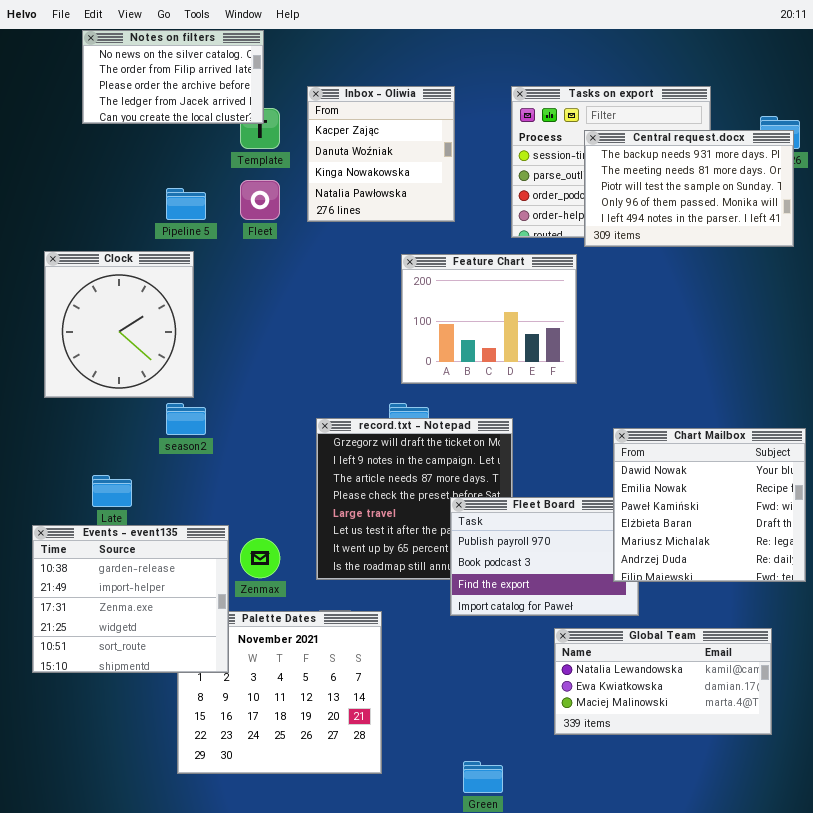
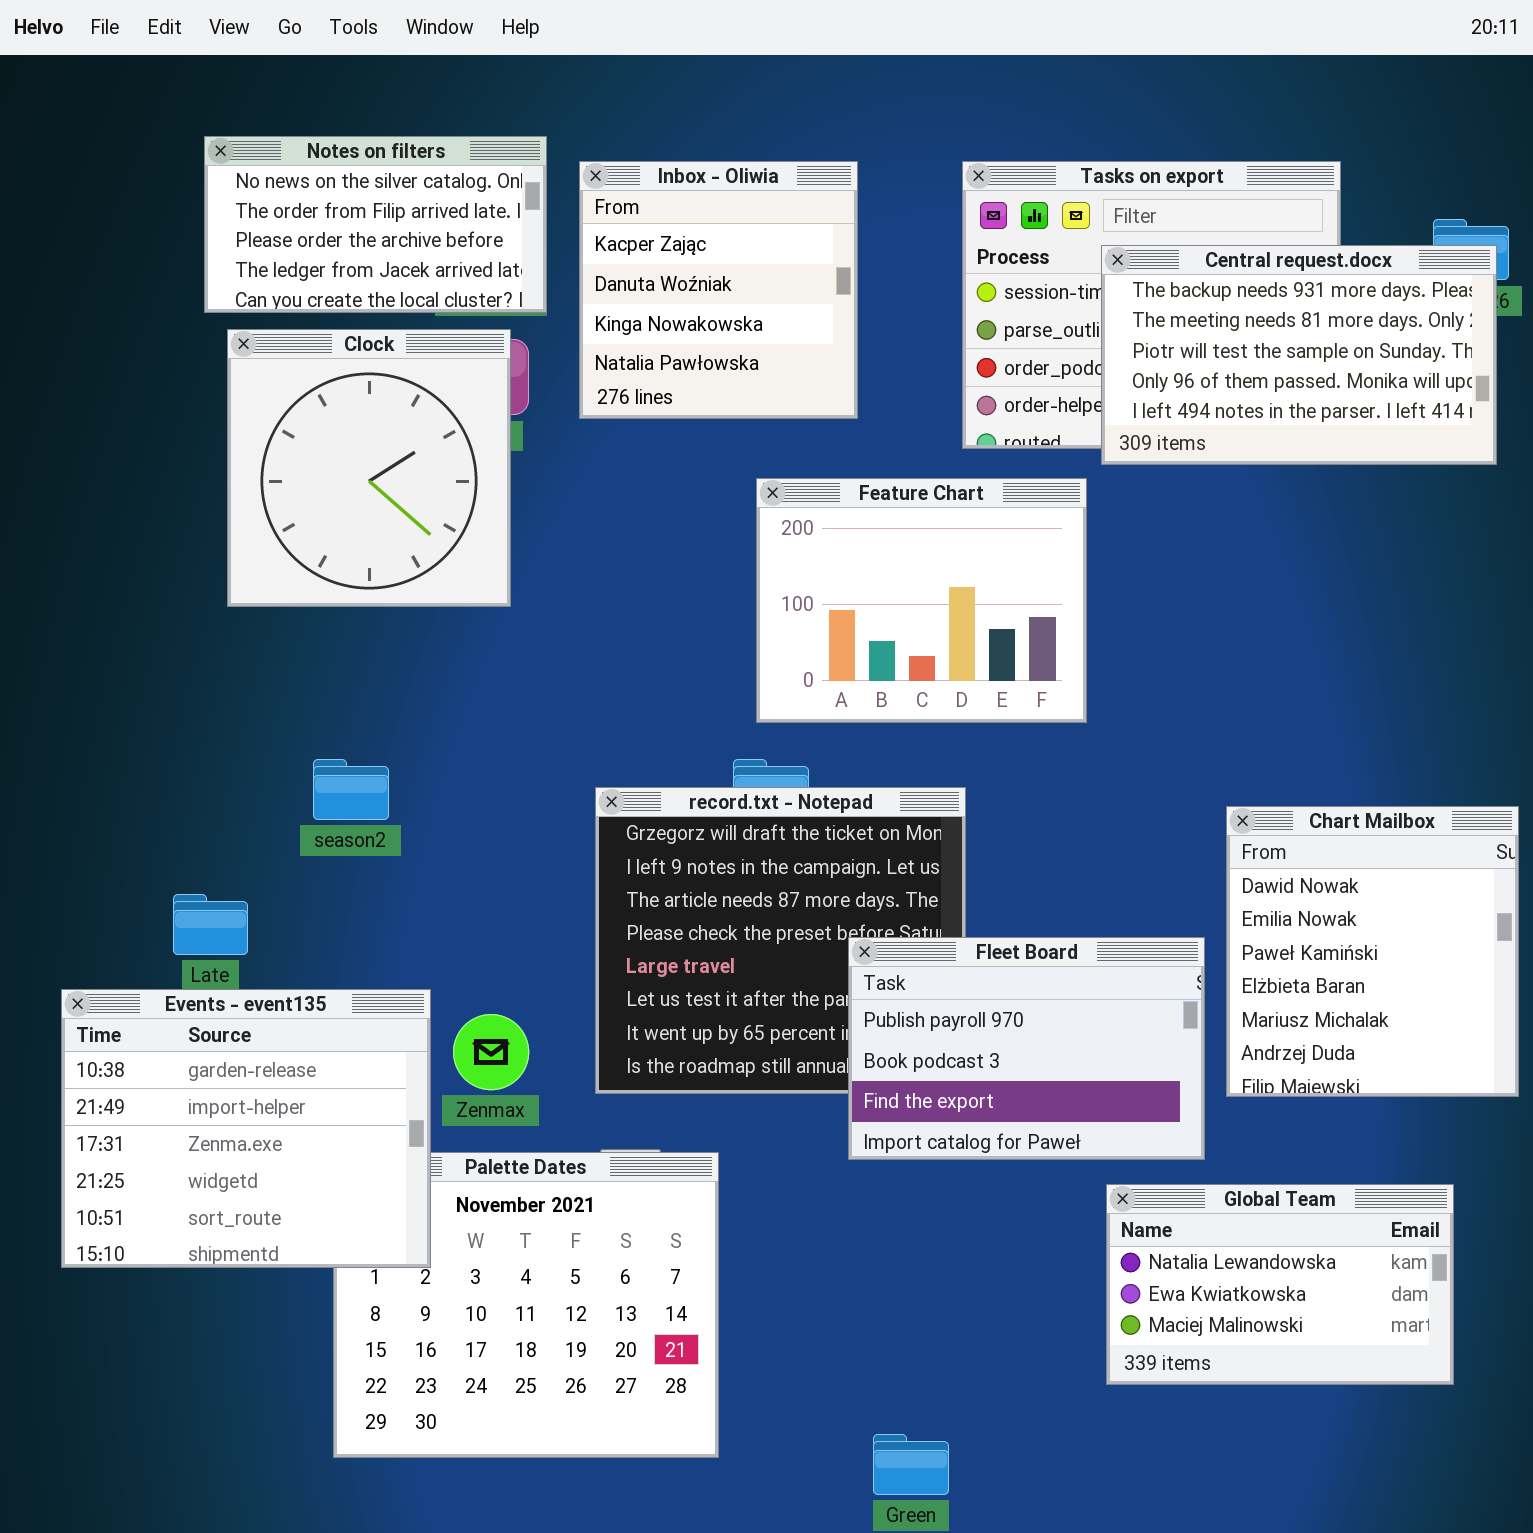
Notes on filters: [82,30,264,124] -> [204,136,547,313], moved
Clock: [44,251,194,398] -> [227,329,511,607], moved
Chart Mailbox: [613,428,806,582] -> [1226,806,1519,1097], resized
Global Team: [554,628,772,735] -> [1106,1184,1454,1385], resized

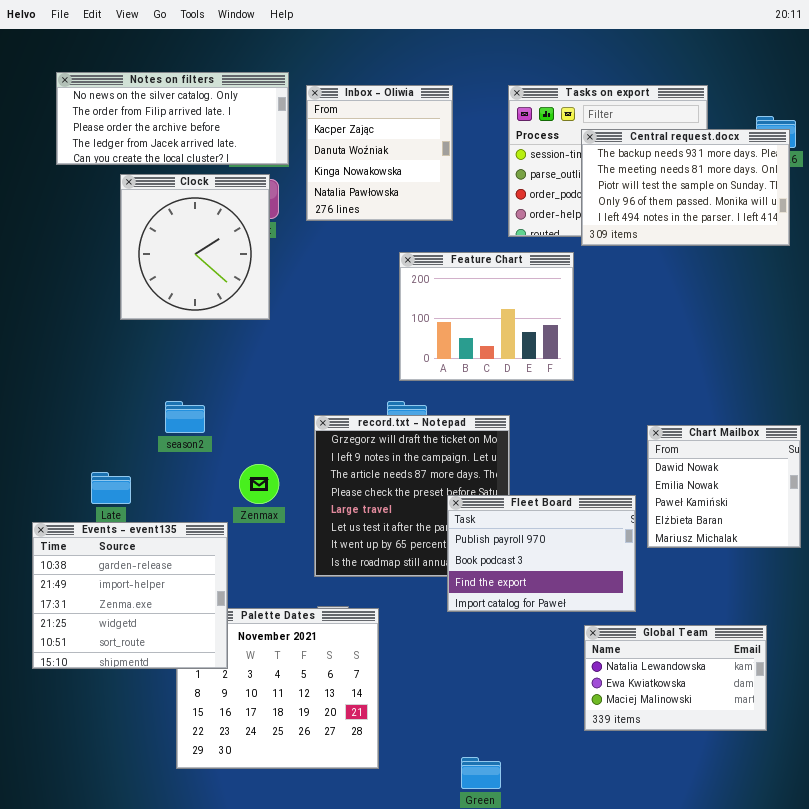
Notes on filters: [204,136,547,313] -> [56,72,289,165], resized
Chart Mailbox: [1226,806,1519,1097] -> [647,425,801,548], resized
Zenmax: [453,1014,529,1090] -> [239,464,279,504], moved

